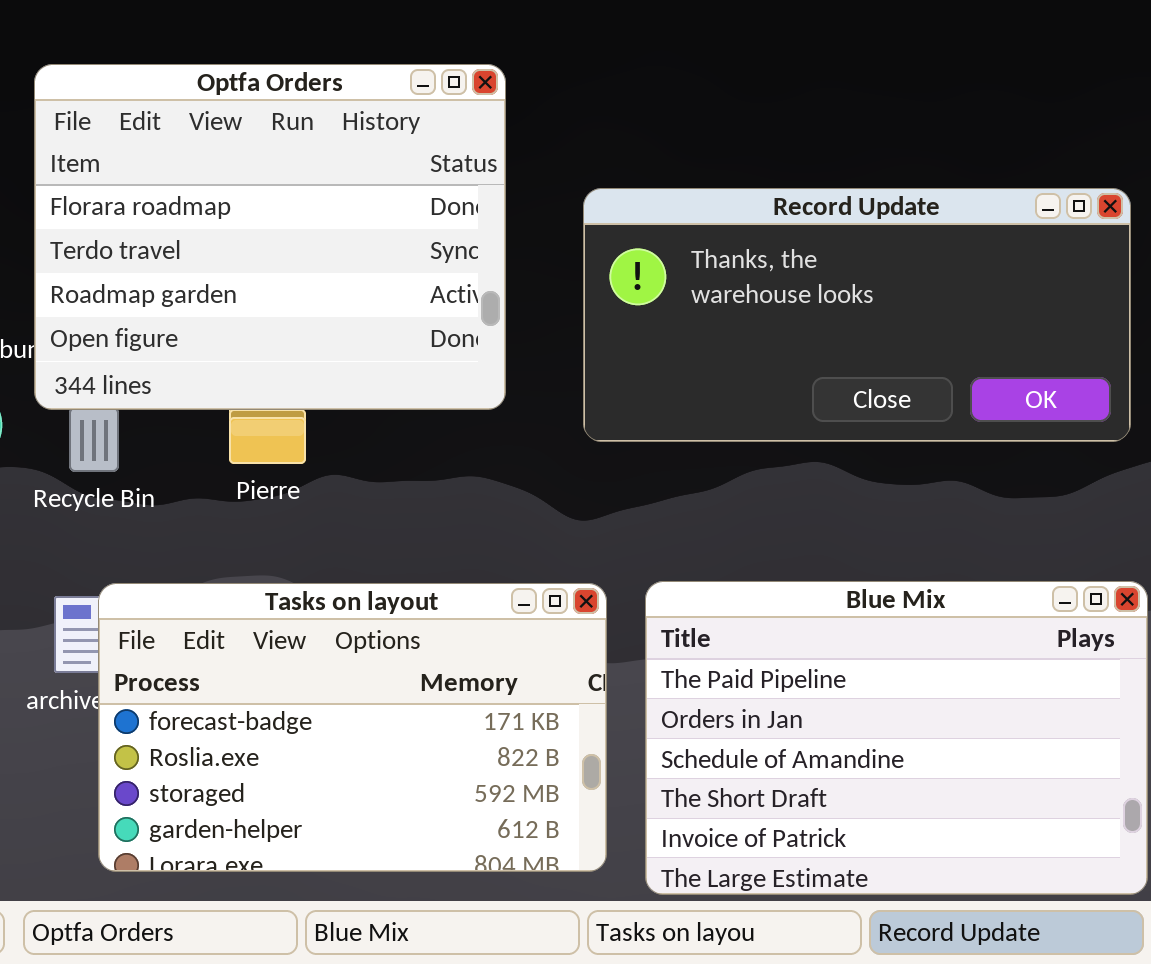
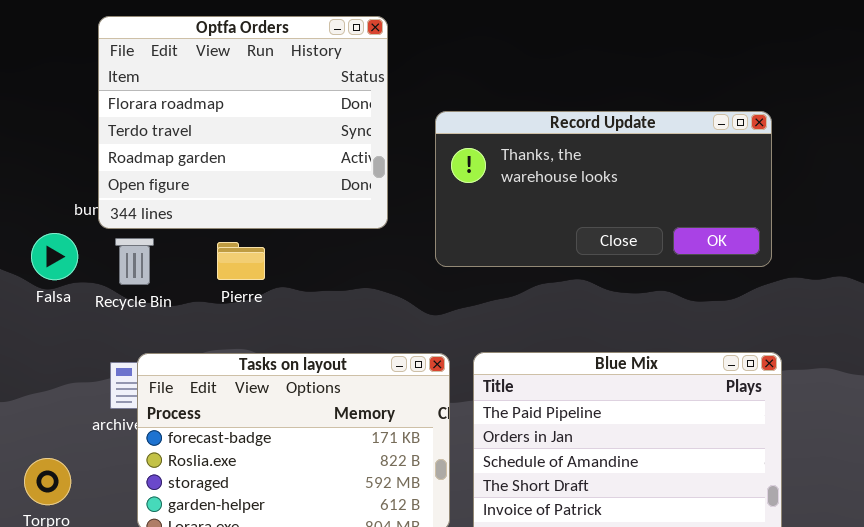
Optfa Orders: [34,64,506,410] -> [98,16,388,229], moved

